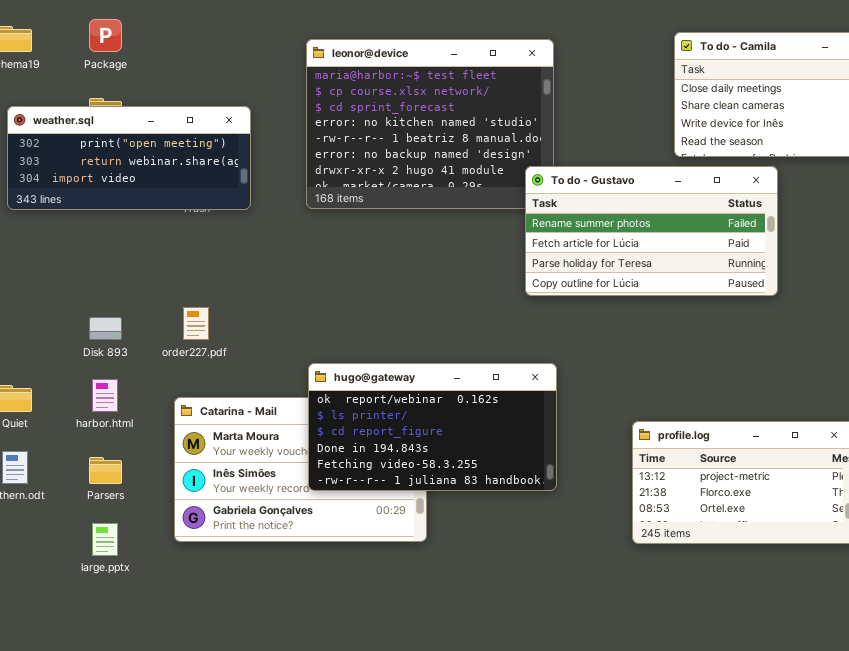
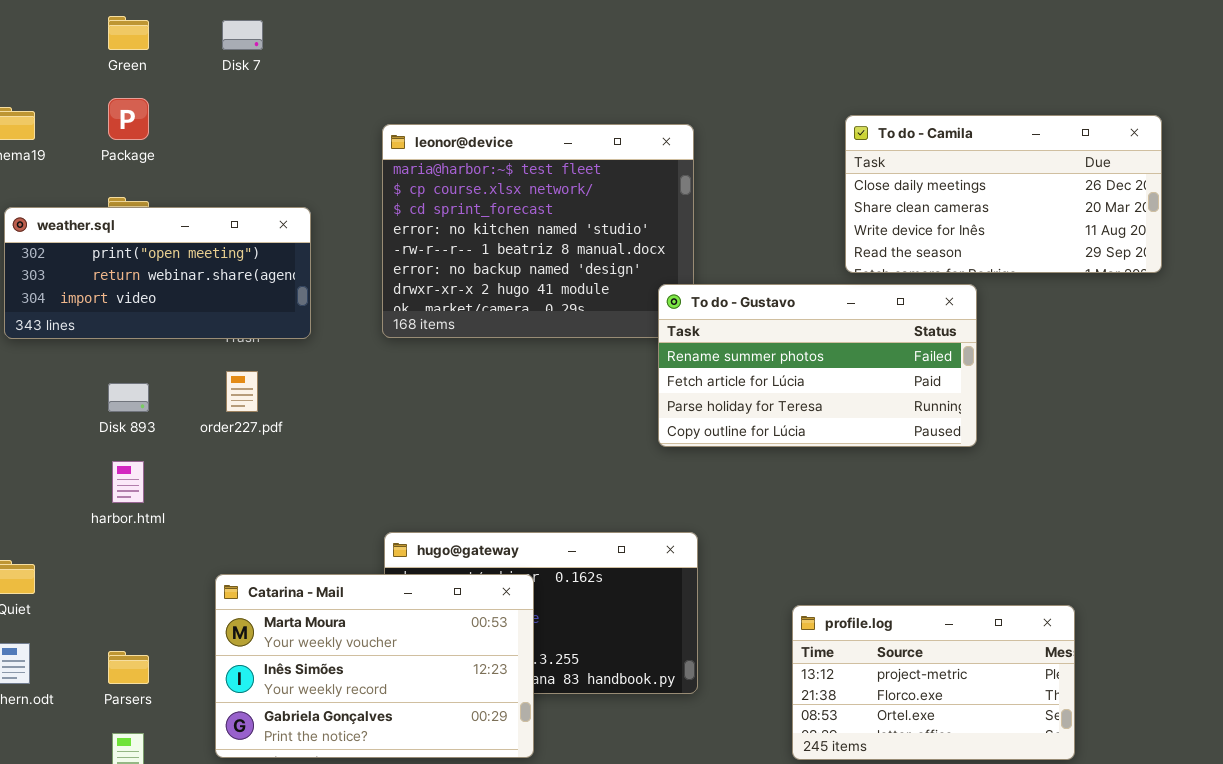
order227.pdf: [183,307,209,340] -> [226,371,258,412], moved
Disk 893: [89,317,122,340] -> [108,383,149,412], moved
harbor.html: [92,379,118,412] -> [112,461,144,503], moved
Catarina - Mail: [174,397,427,542] -> [215,574,534,758], raised

